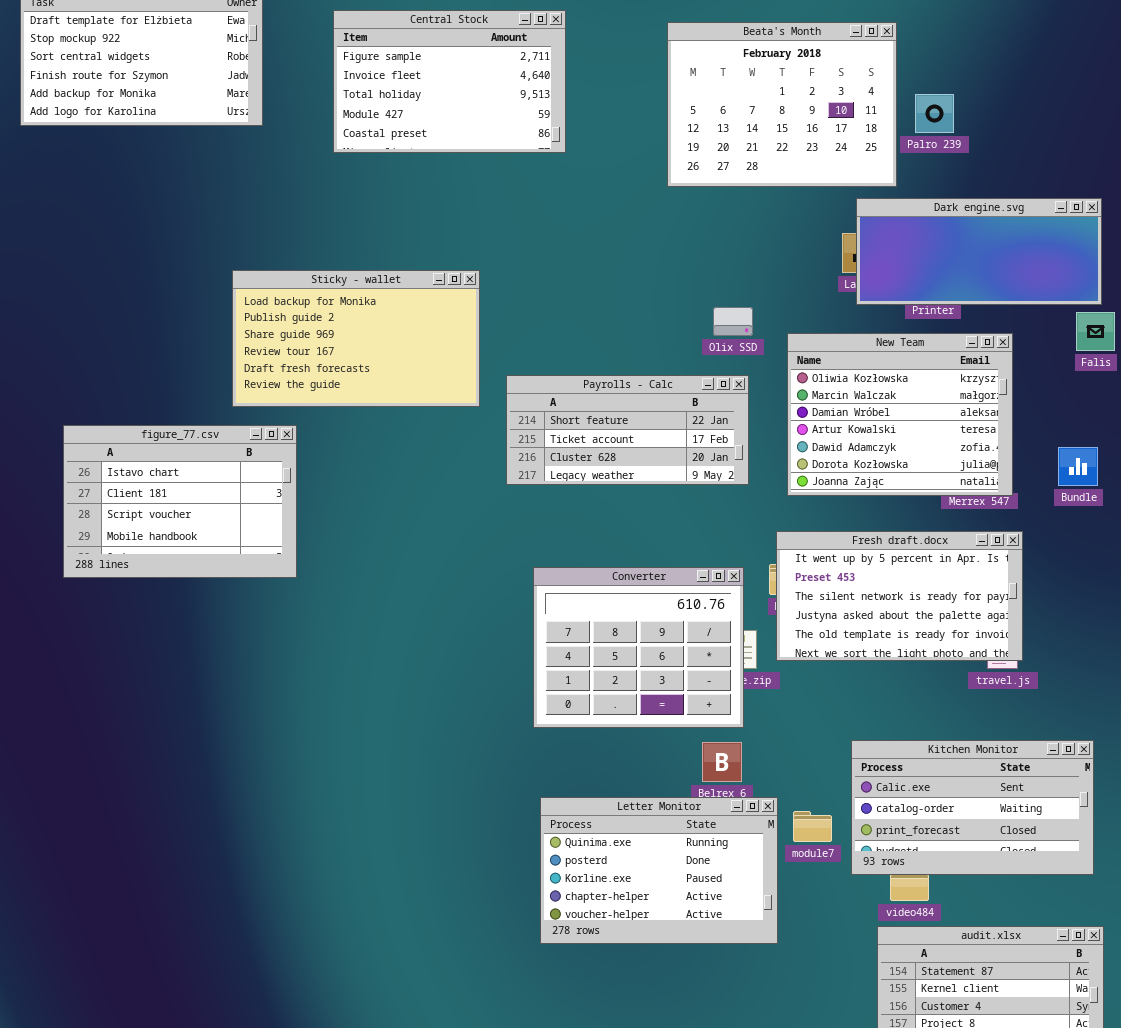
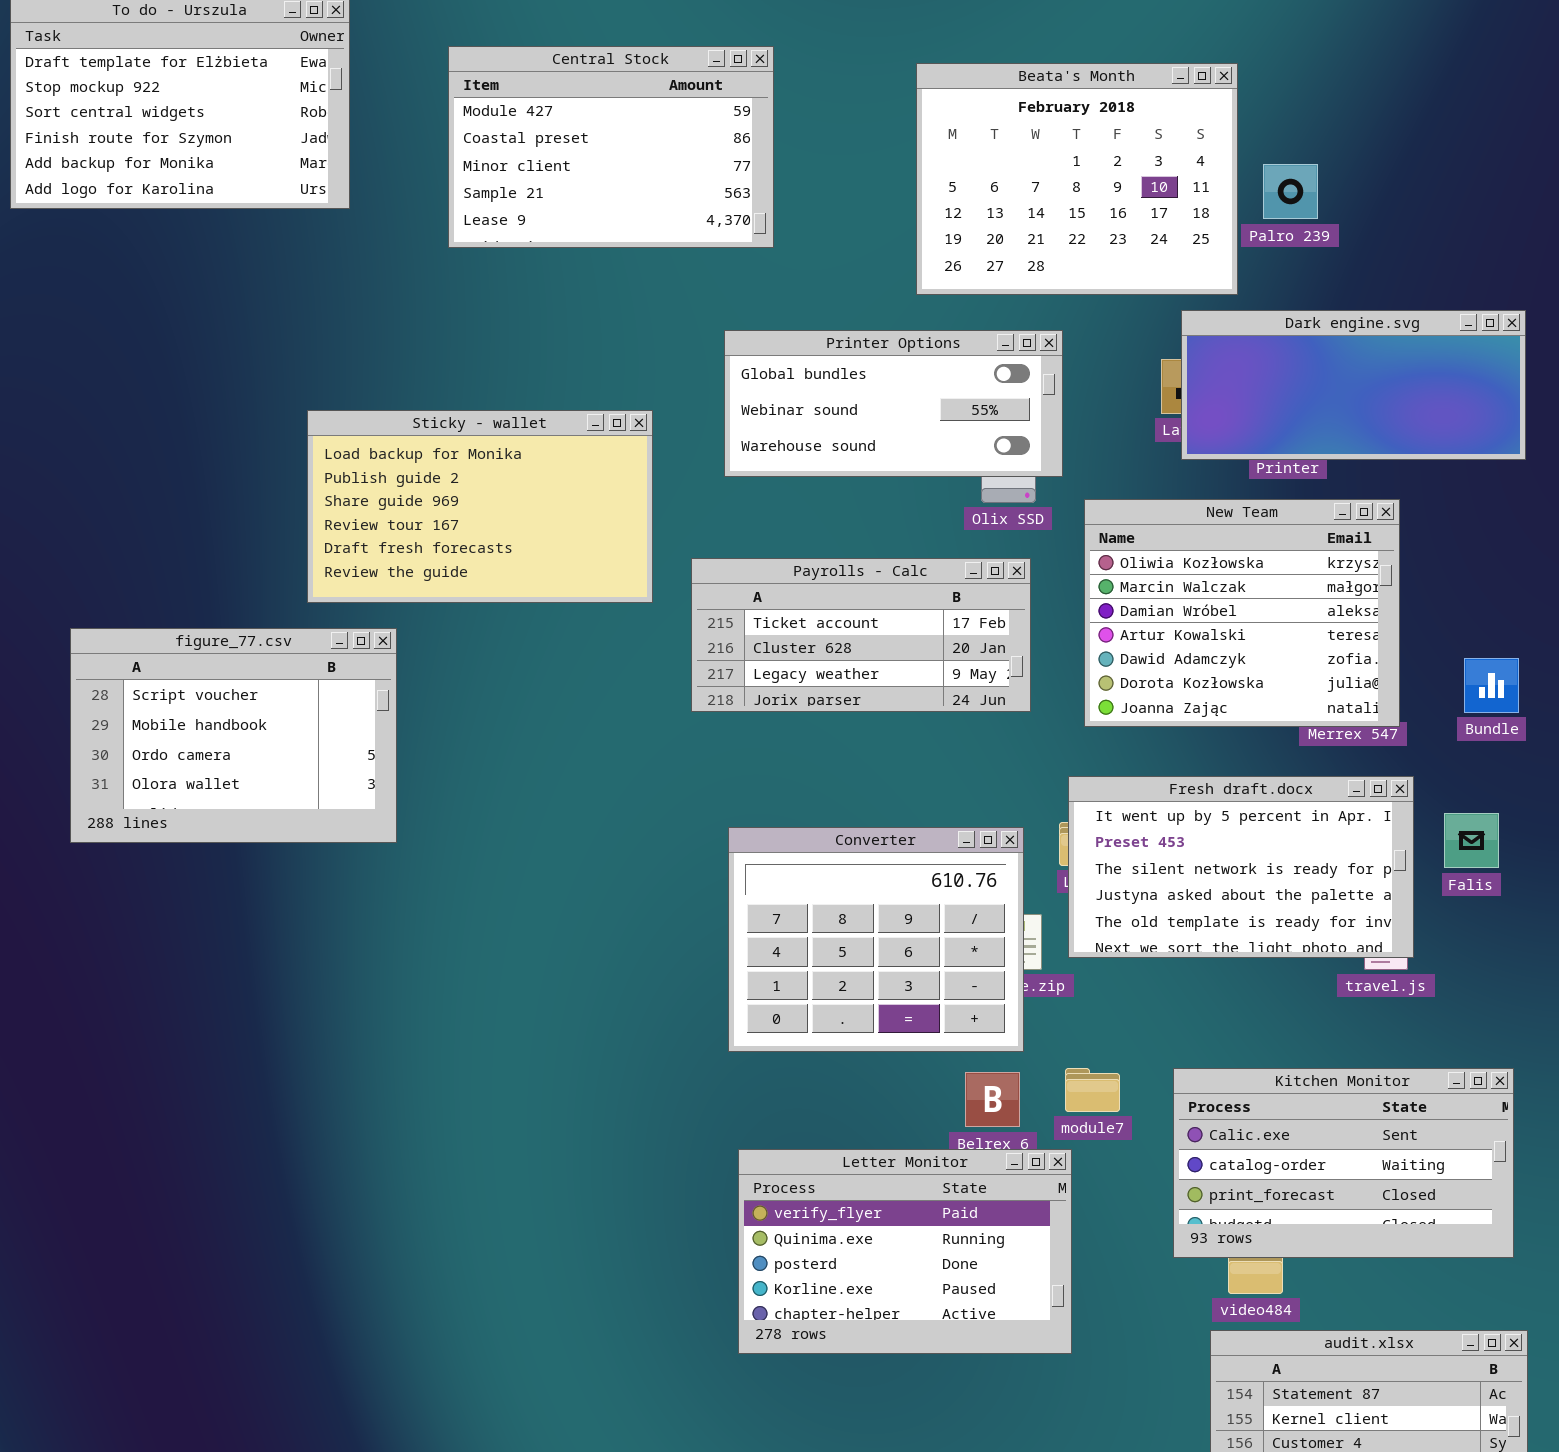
Central Stock: [333,10,566,153] -> [448,46,774,248], scrolled down 3 rows
Printer Options: none -> [724,330,1063,477], opened
Falis: [1076,312,1115,351] -> [1444,813,1499,868], moved
Payrolls - Calc: [506,375,749,485] -> [691,558,1031,712], scrolled down 1 row
figure_77.csv: [63,425,297,578] -> [70,628,397,843], scrolled down 2 rows
Letter Monitor: [540,797,778,944] -> [738,1149,1072,1354], scrolled up 1 row
module7: [793,811,832,842] -> [1065,1068,1120,1112], moved

